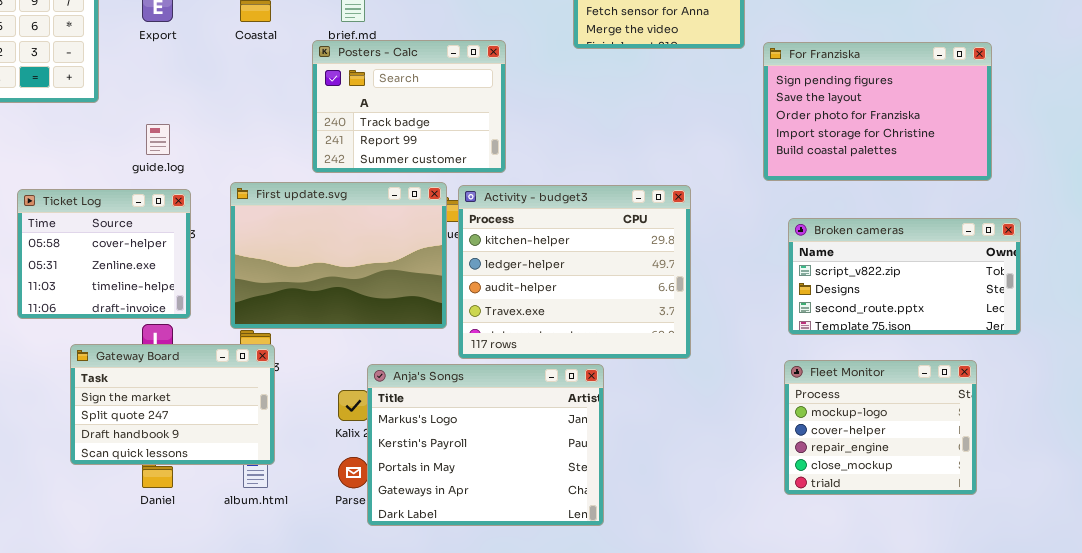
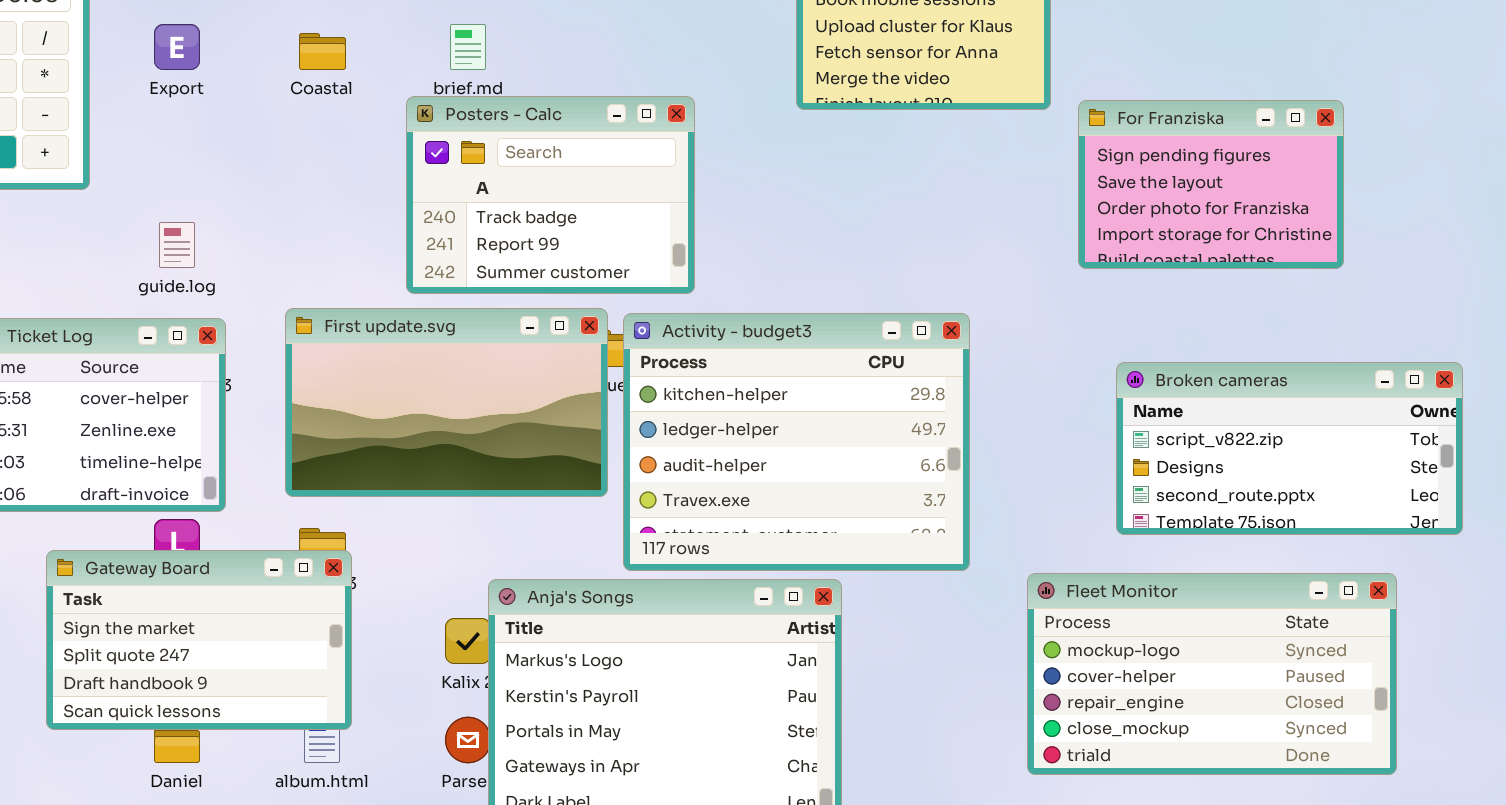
For Franziska: [763,42,992,181] -> [1078,100,1344,269], resized
First update.svg: [230,182,447,329] -> [285,308,608,497], resized
Fleet Monitor: [784,360,977,495] -> [1027,573,1397,775], resized

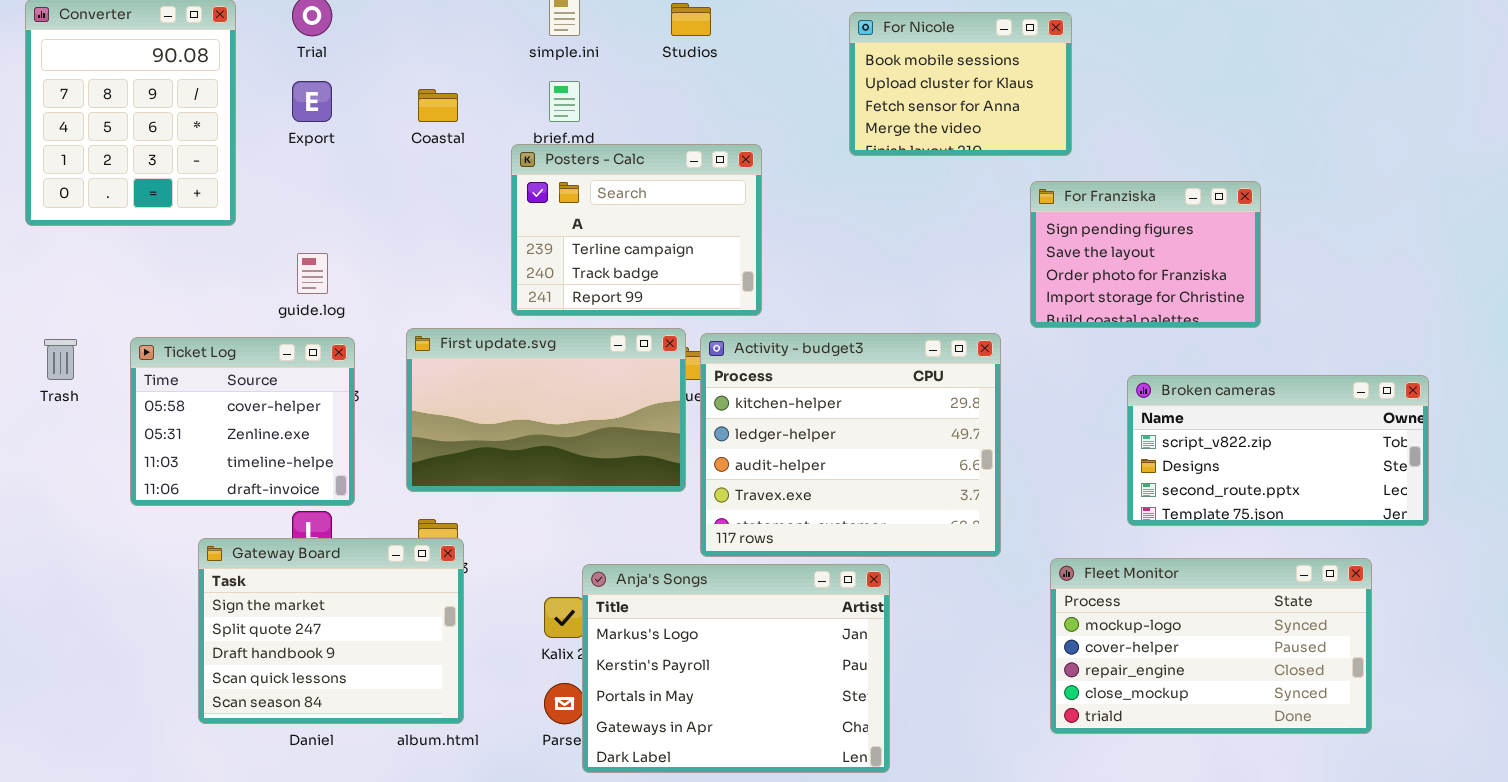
Posters - Calc: [406,96,695,294] -> [511,144,762,316], scrolled up 1 row
For Franziska: [1078,100,1344,269] -> [1030,181,1261,328], moved
Gateway Board: [46,550,352,730] -> [198,538,464,724], resized

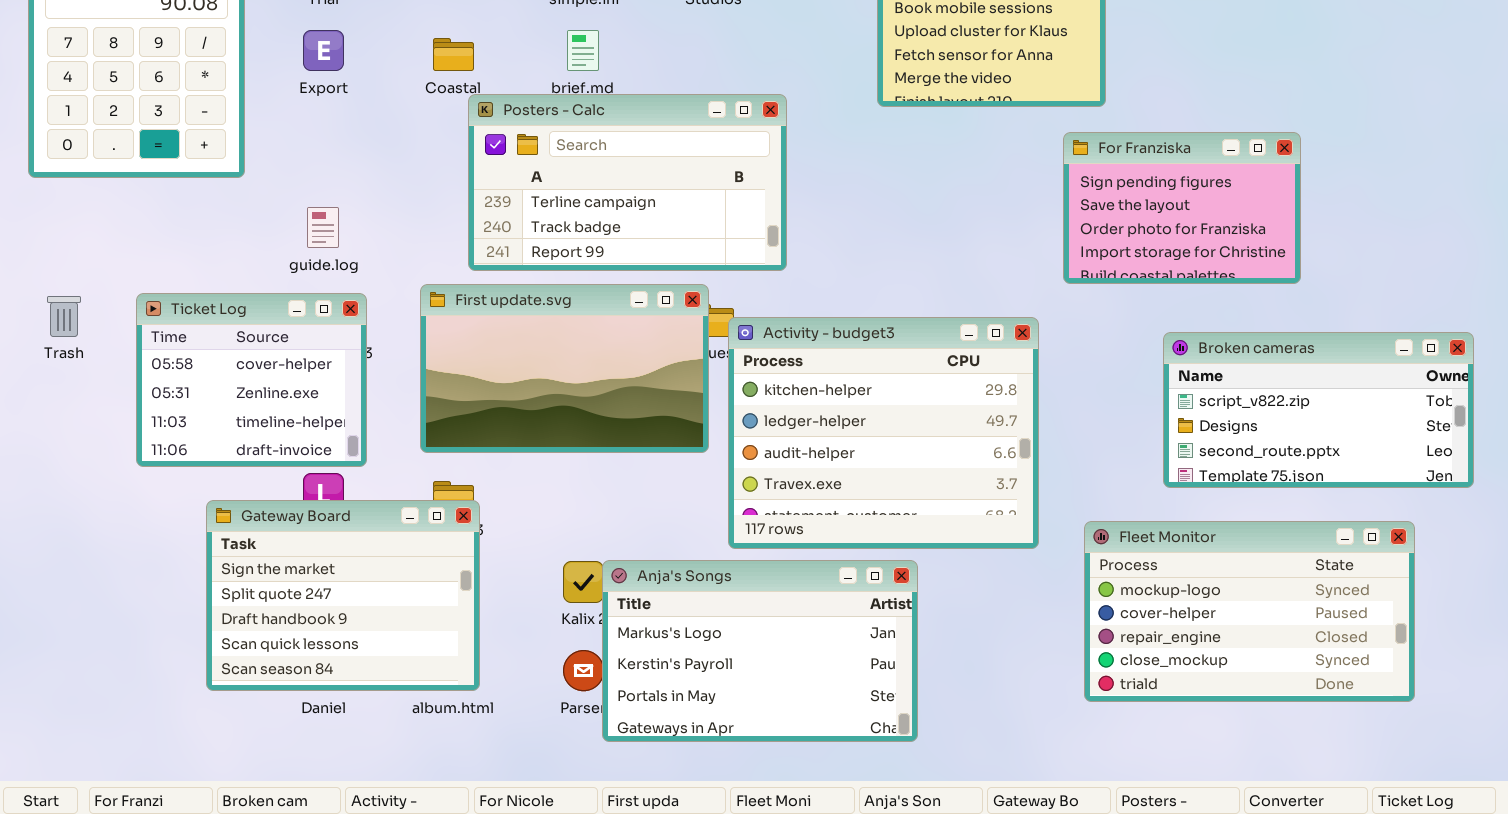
Posters - Calc: [511,144,762,316] -> [468,94,787,271], resized
Activity - budget3: [700,333,1001,557] -> [728,317,1039,549], moved
Anja's Songs: [582,564,890,773] -> [602,560,918,742], resized

